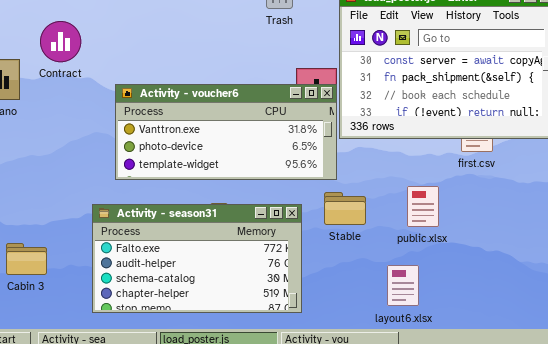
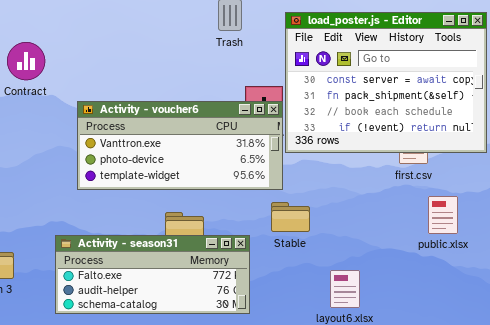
public.xlsx: [407,186,439,227] -> [428,196,458,234], moved
Activity - season31: [92,204,302,313] -> [55,235,250,314], resized

